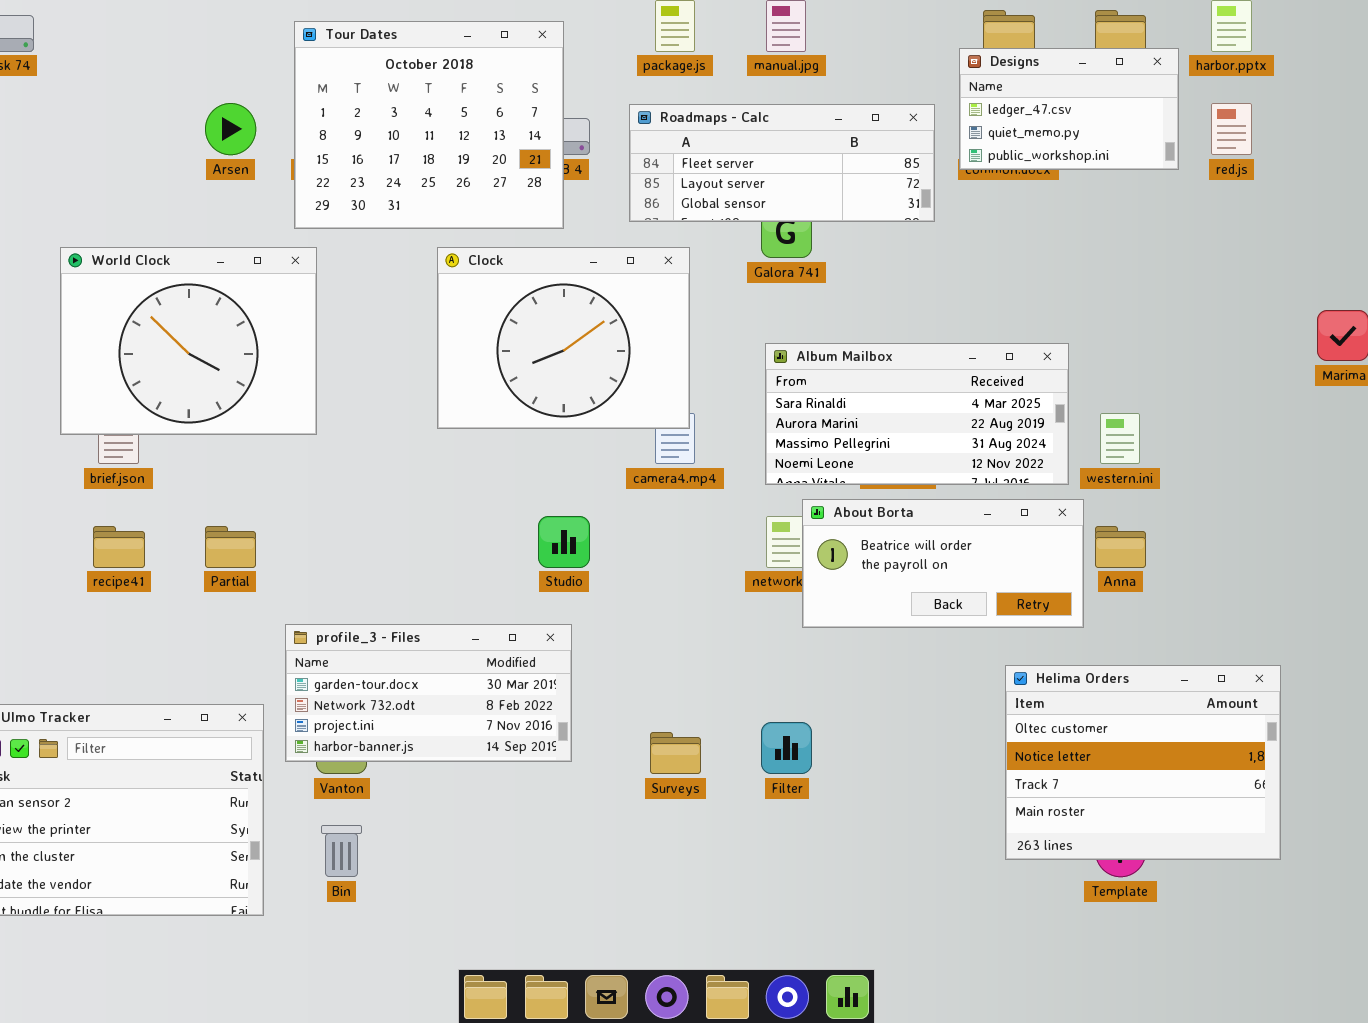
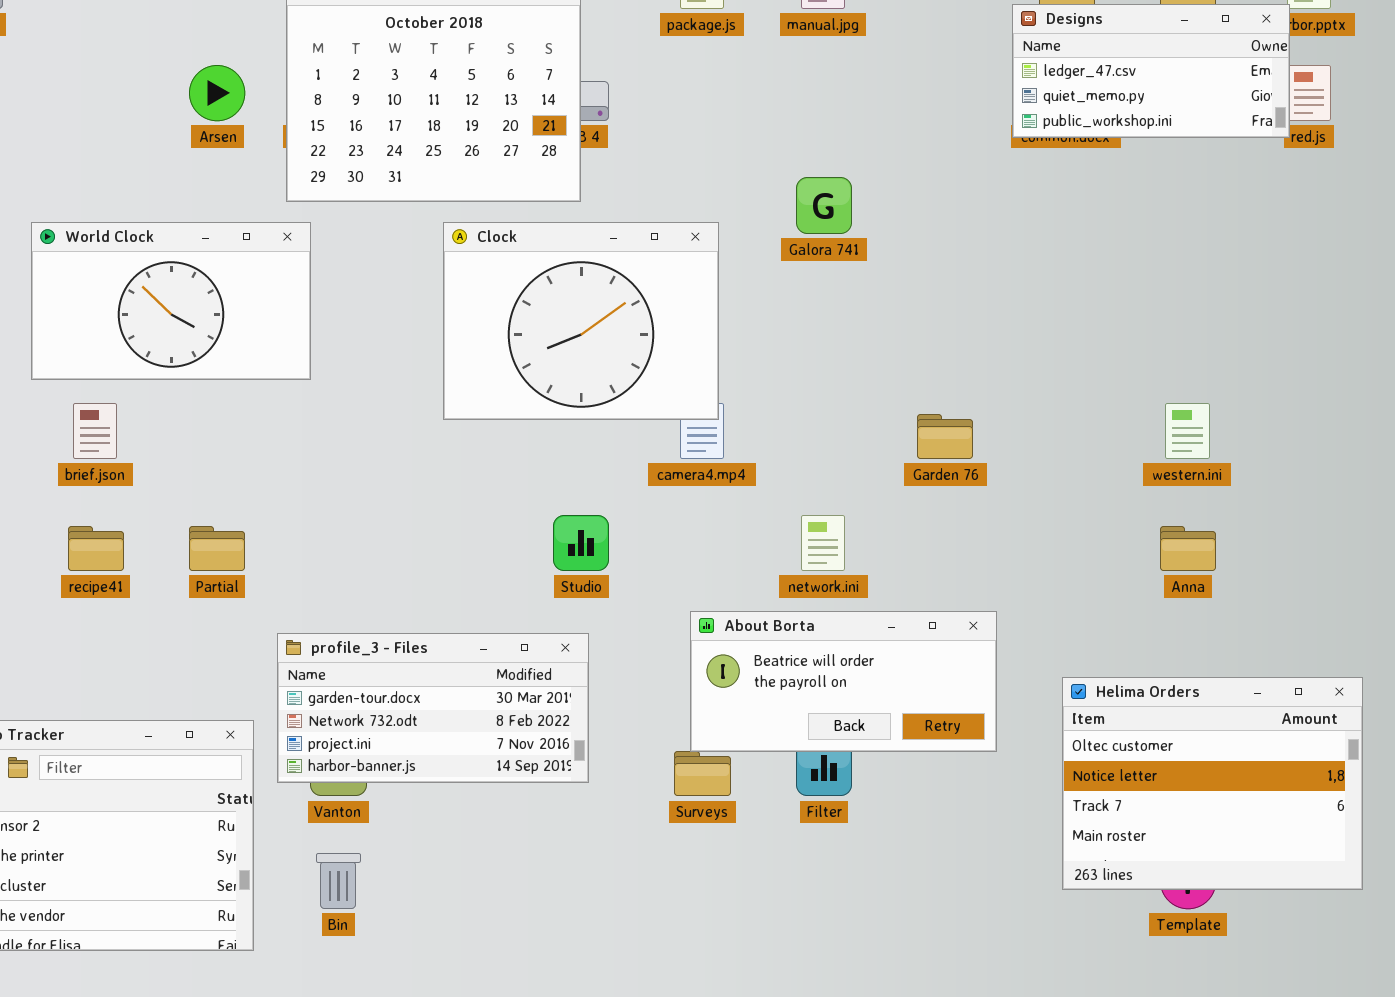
Designs: [959,48,1179,170] -> [1012,4,1290,138], resized
Roadmaps - Calc: [629,104,935,222] -> none, closed
World Clock: [60,247,317,435] -> [31,222,311,380], resized
Album Mailbox: [765,343,1069,485] -> none, closed
About Borta: [802,499,1084,628] -> [690,611,997,752], moved

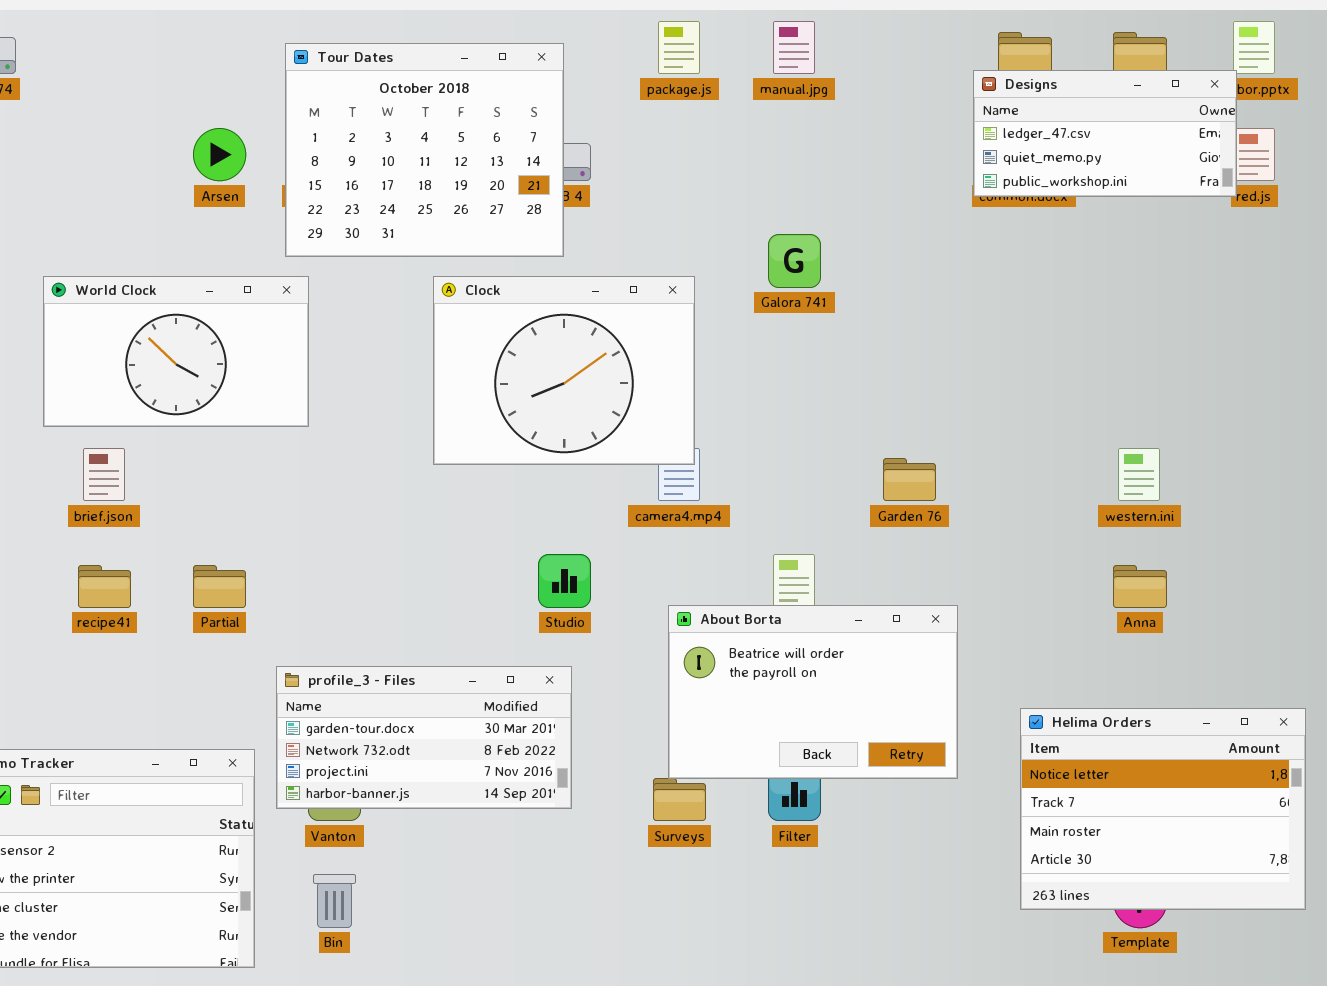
About Borta: [690,611,997,752] -> [668,605,958,779], resized
Helima Orders: [1062,677,1363,890] -> [1020,708,1306,910], scrolled down 1 row

